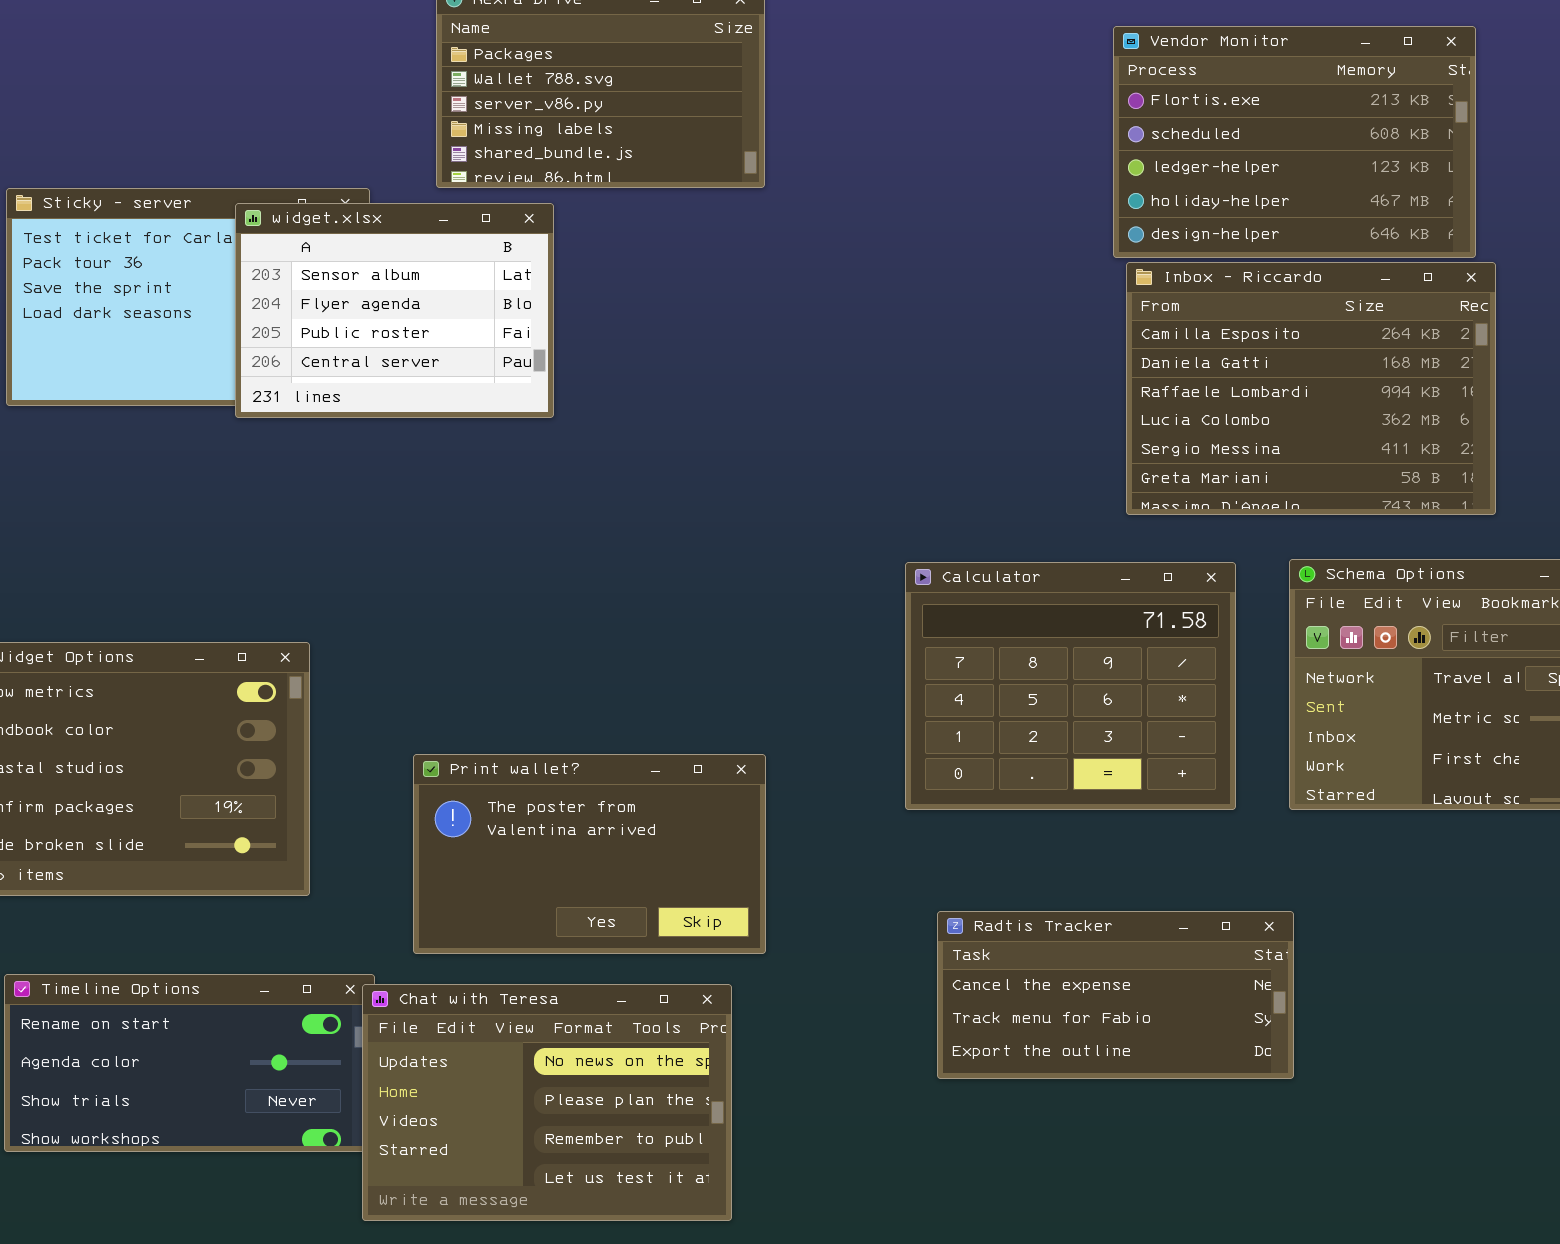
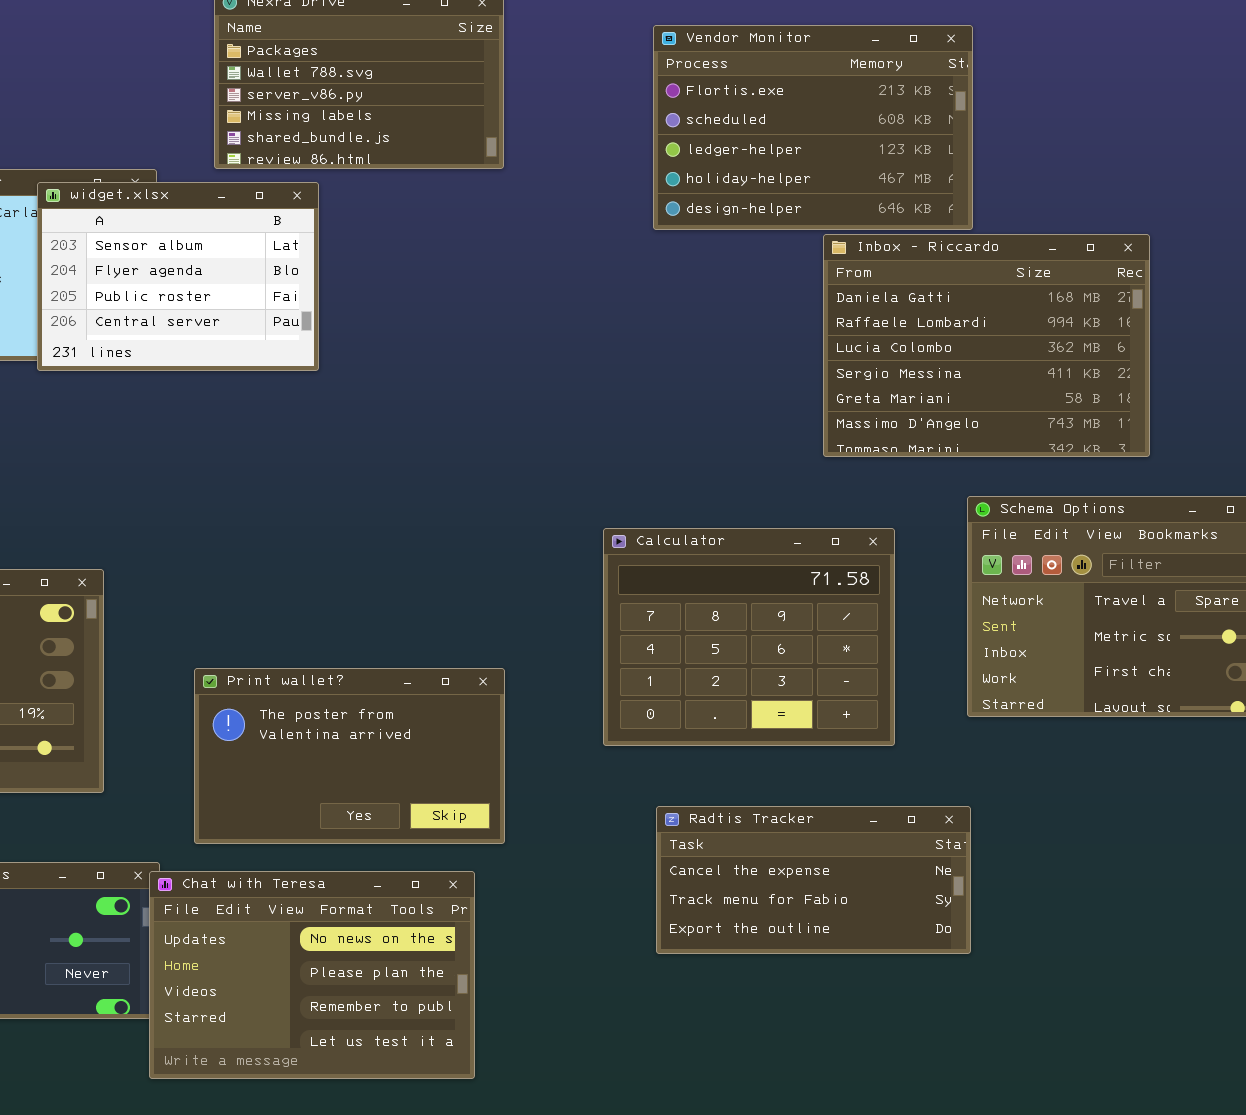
Vendor Monitor: [1113,26,1476,258] -> [653,25,973,230], moved
Inbox - Riccardo: [1126,262,1496,515] -> [823,234,1150,457], scrolled down 1 row
Calculator: [905,562,1236,810] -> [603,528,895,746], moved

